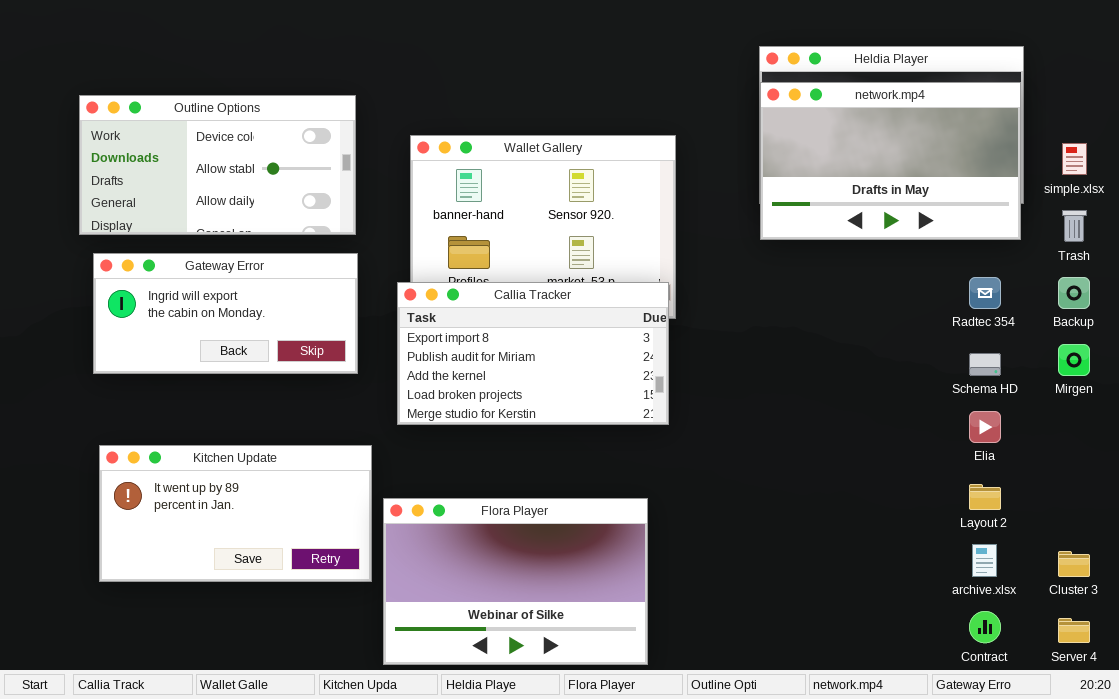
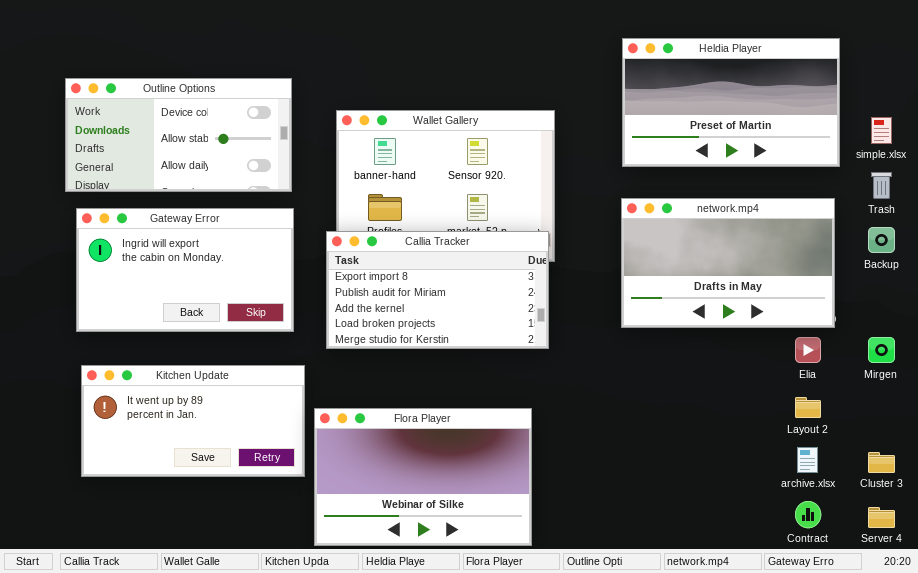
network.mp4: [760,82,1021,240] -> [621,198,835,328], moved
Gateway Error: [93,253,358,374] -> [76,208,294,332], resized
Mirgen: [1058,344,1090,376] -> [868,337,895,363], moved

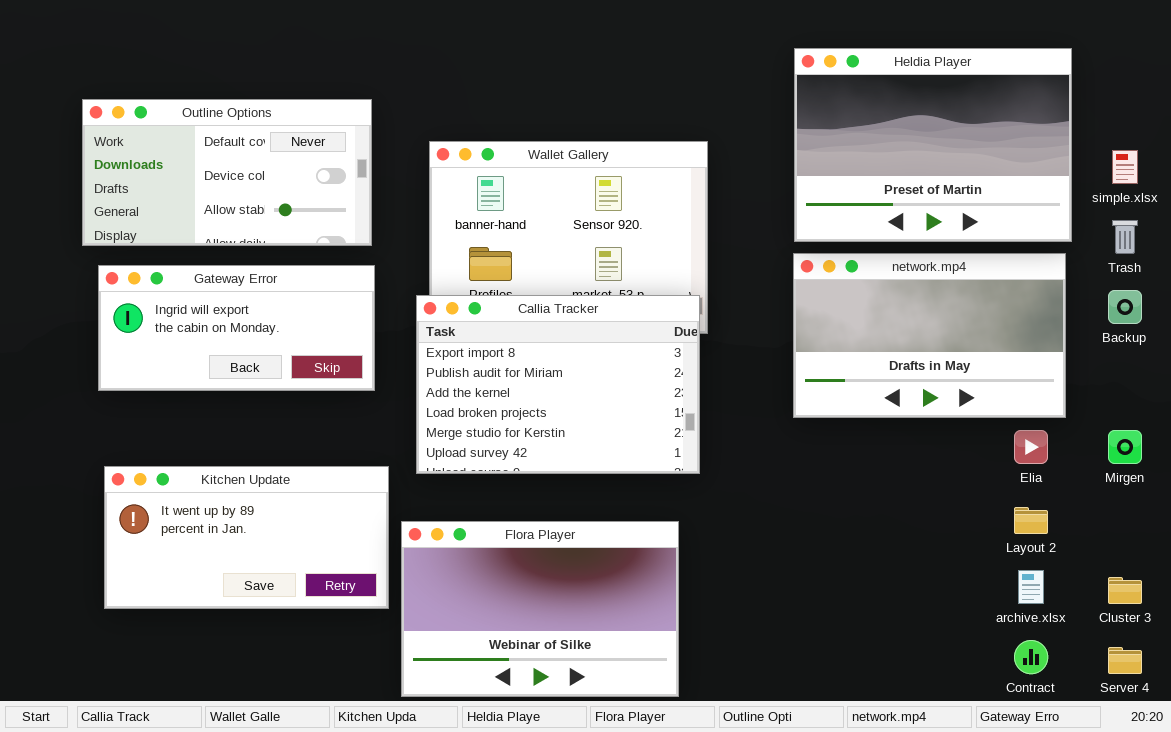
Heldia Player: [622,38,840,167] -> [794,48,1072,242], resized
Outline Options: [65,78,292,192] -> [82,99,372,246], scrolled up 1 row
Gateway Error: [76,208,294,332] -> [98,265,375,391], resized
Callia Tracker: [326,231,549,349] -> [416,295,700,474], resized

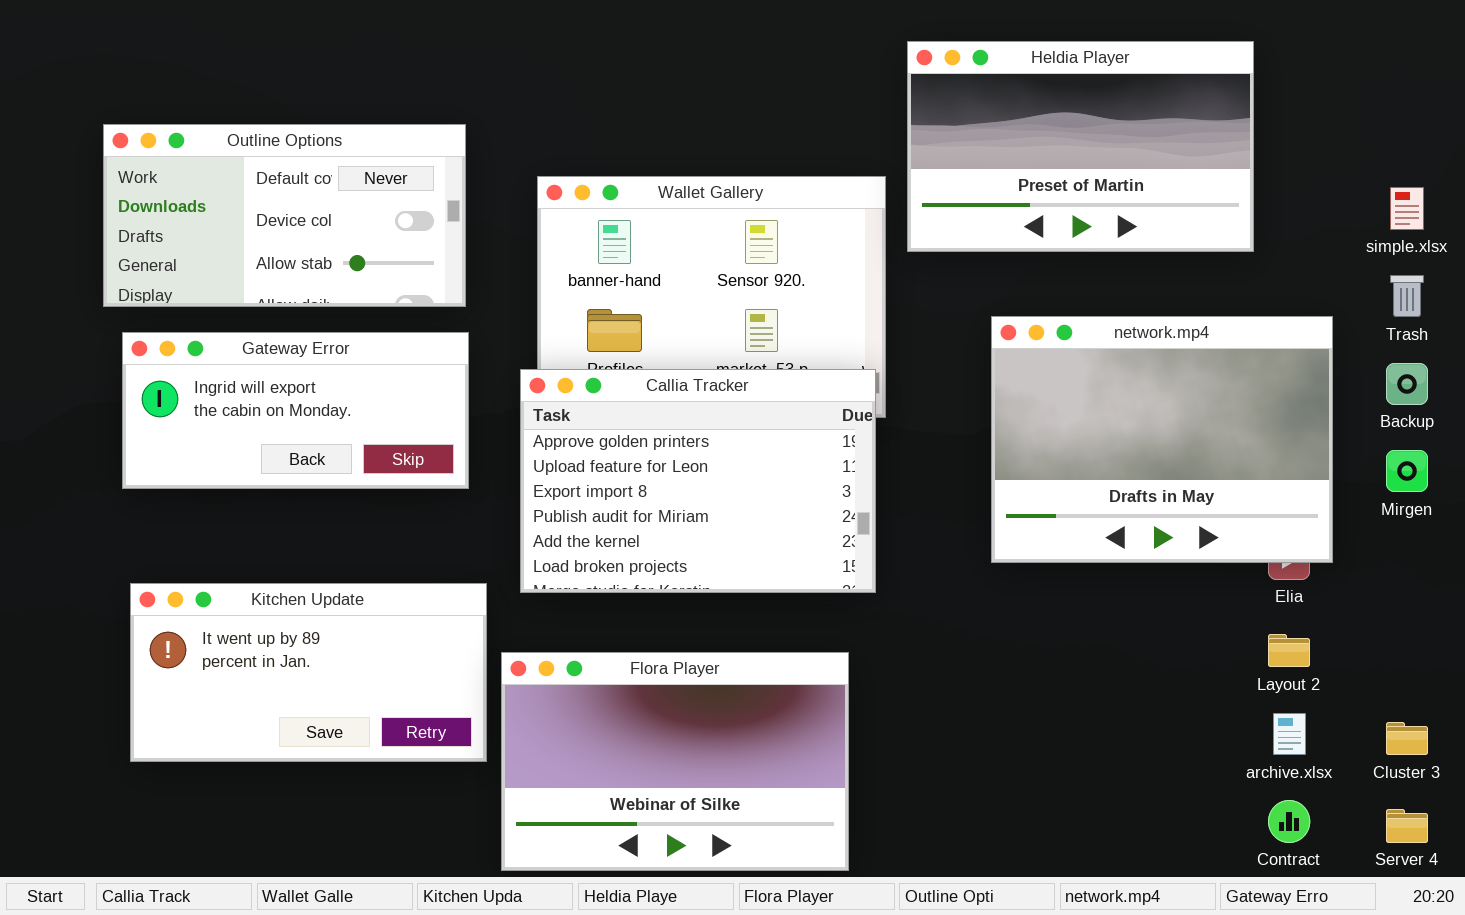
Heldia Player: [794,48,1072,242] -> [907,41,1254,252], moved, resized
network.mp4: [793,253,1066,418] -> [991,316,1333,563], resized
Callia Tracker: [416,295,700,474] -> [520,369,876,593], scrolled up 2 rows
Mirgen: [1108,430,1142,464] -> [1386,450,1428,492], moved

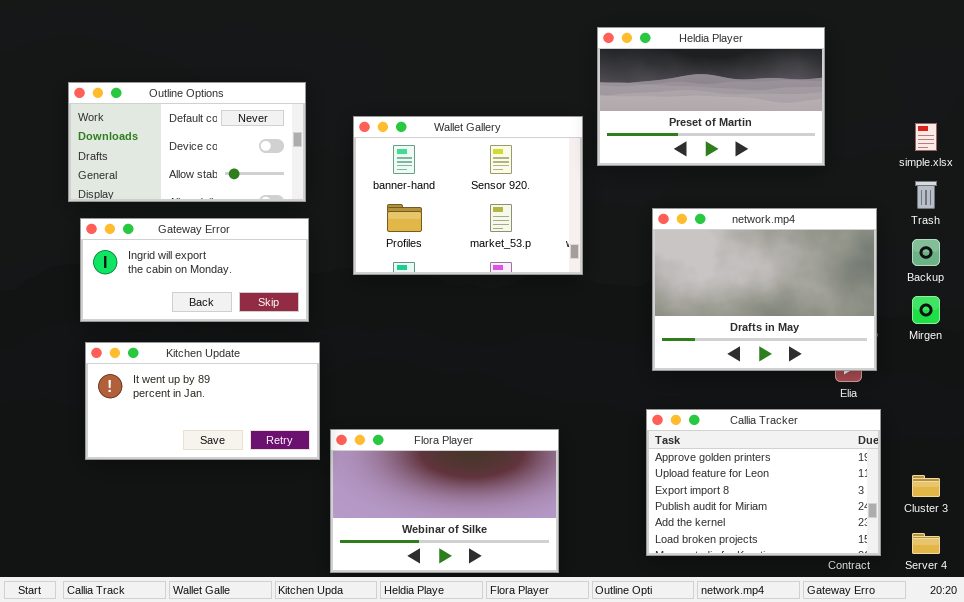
Callia Tracker: [520,369,876,593] -> [646,409,881,556], moved
Kitchen Update: [130,583,487,762] -> [85,342,320,460], moved

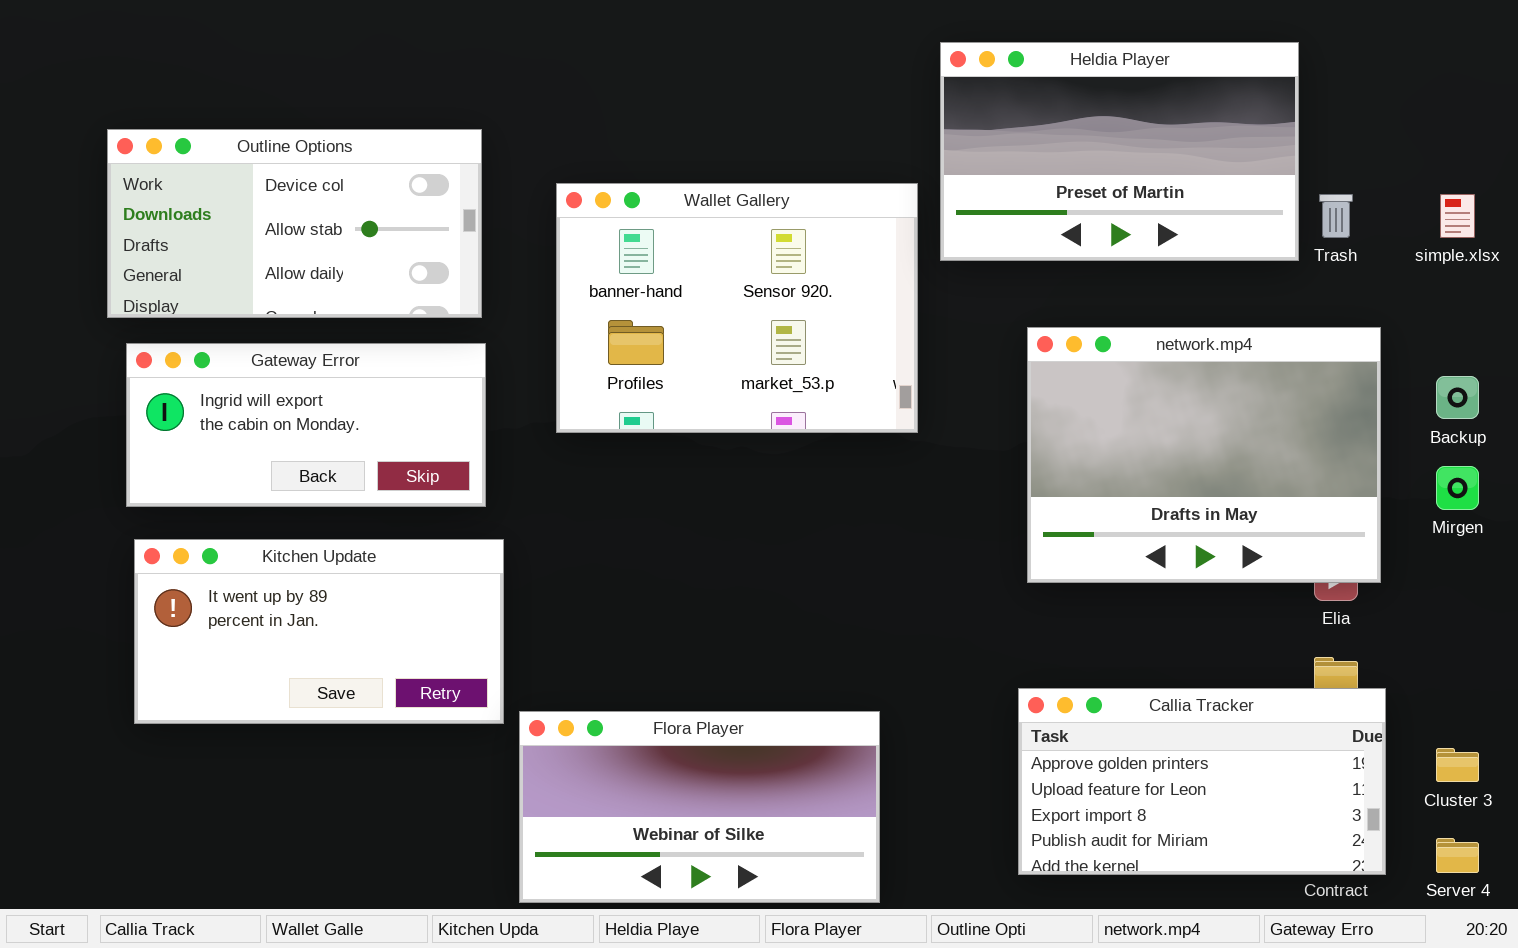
Outline Options: [68,82,306,202] -> [107,129,482,318], scrolled down 1 row
Trash: [915,181,937,209] -> [1319,194,1353,238], moved
Callia Tracker: [646,409,881,556] -> [1018,688,1386,875], resized
Flora Player: [330,429,559,573] -> [519,711,880,903], resized

